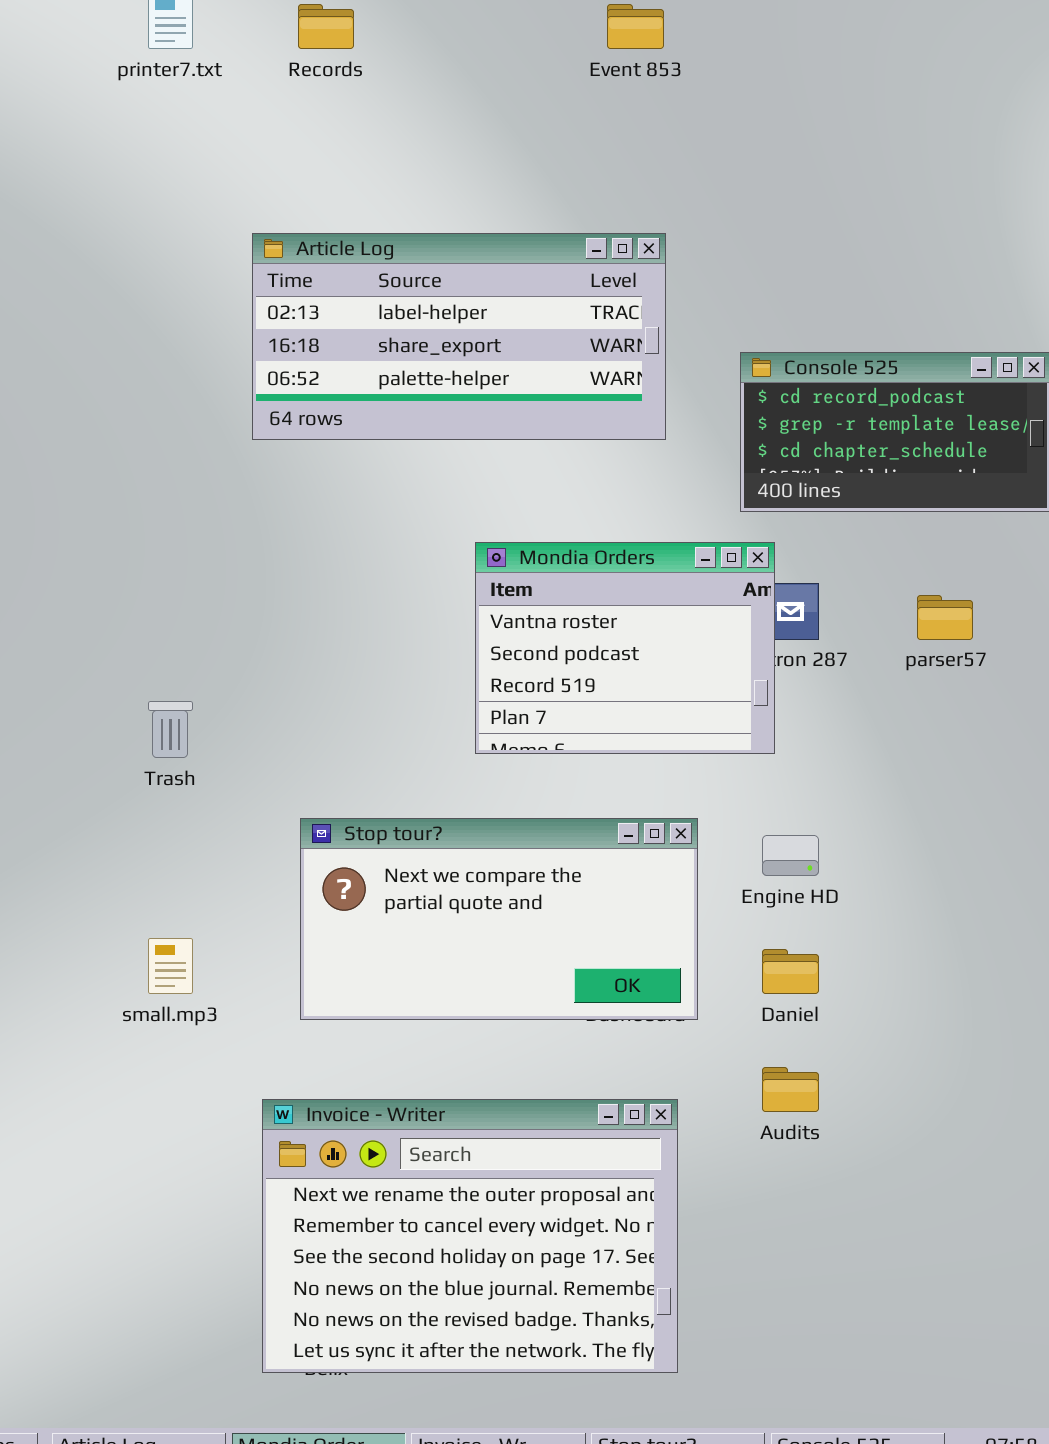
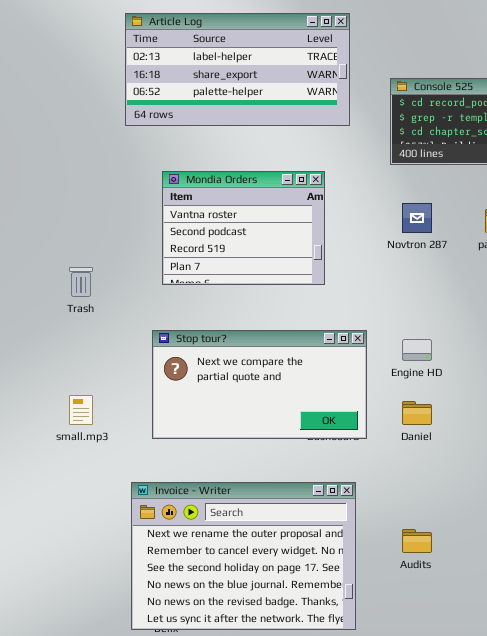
Mondia Orders: [475,542,775,754] -> [162,171,325,285], moved
Audits: [762,1067,819,1112] -> [402,529,432,553], moved

